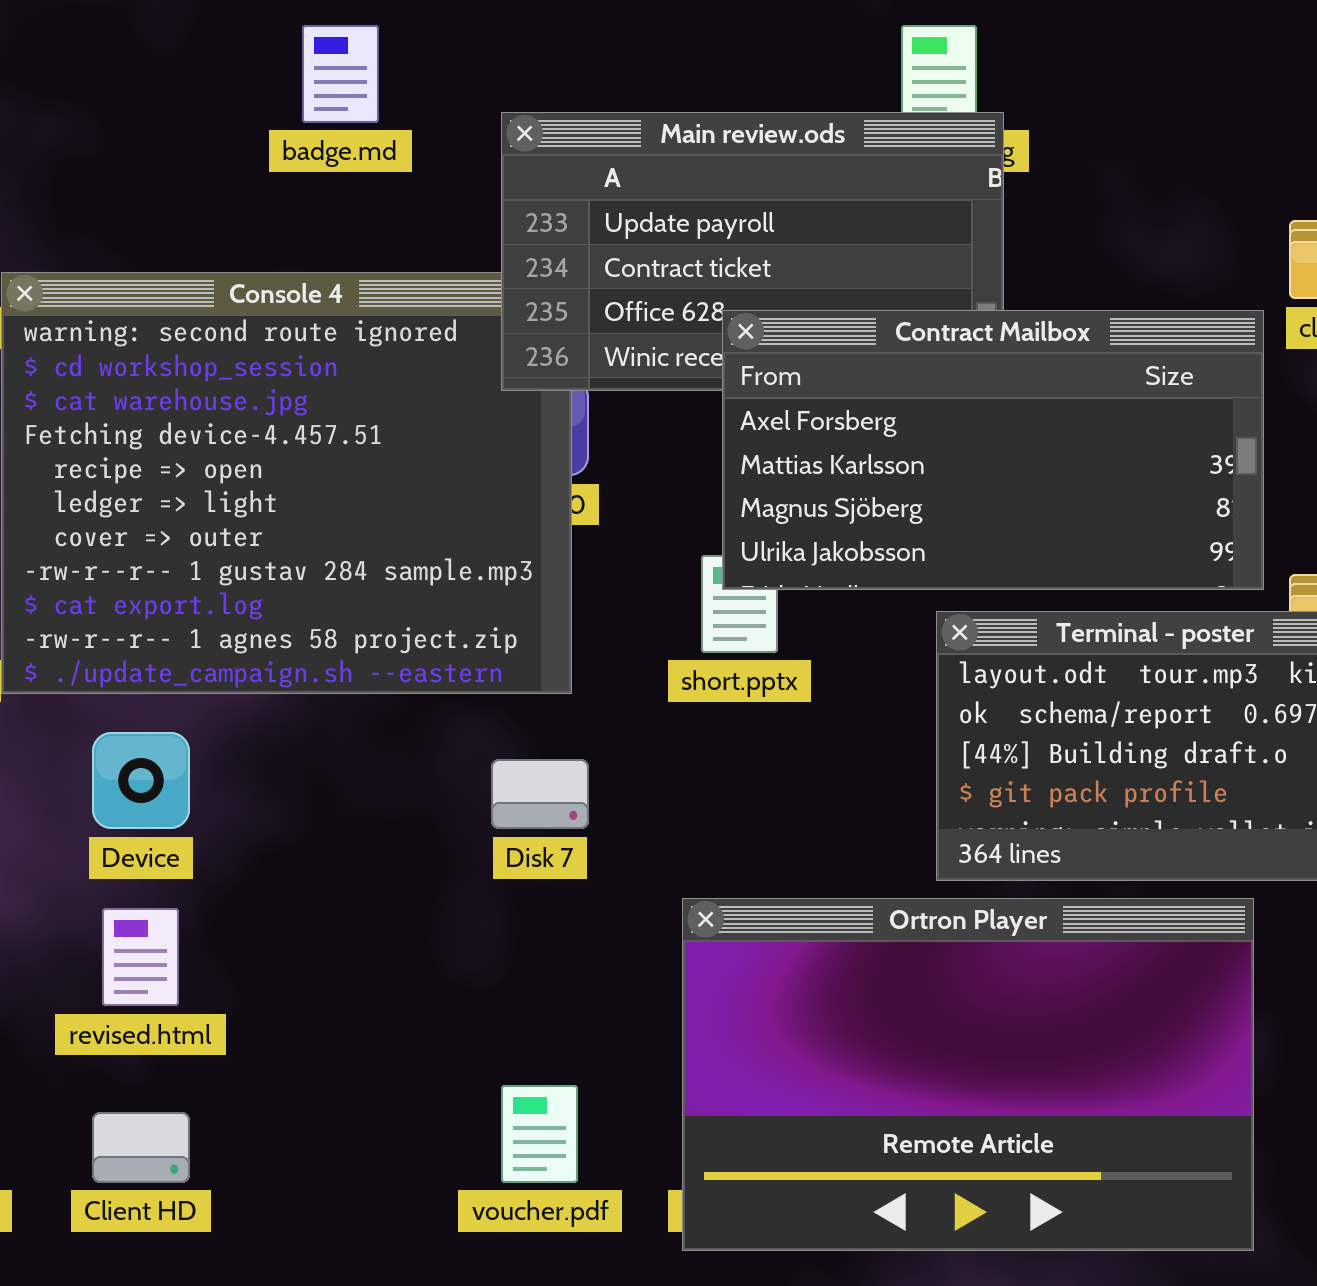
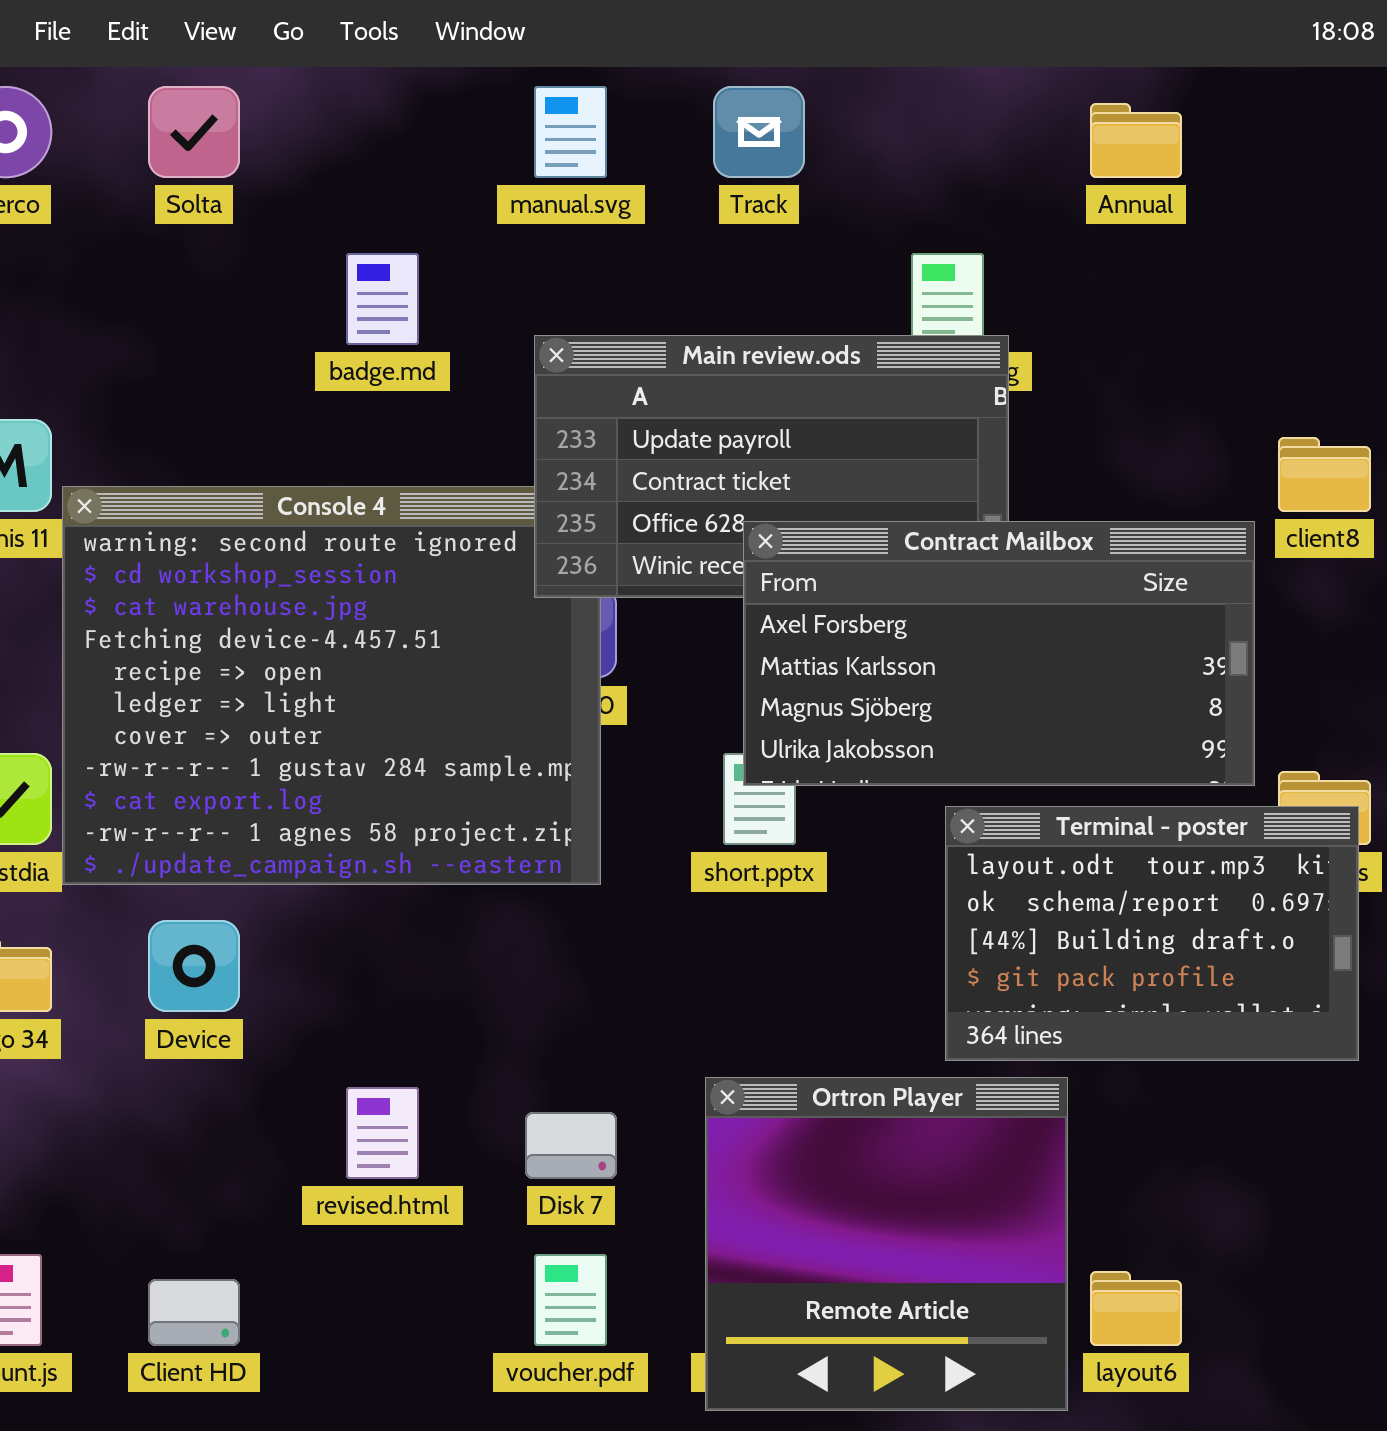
Disk 7: [491,759,589,829] -> [525,1112,617,1179], moved
Ortron Player: [682,898,1254,1251] -> [705,1077,1068,1411], resized
revised.html: [102,908,179,1006] -> [346,1087,419,1179], moved

